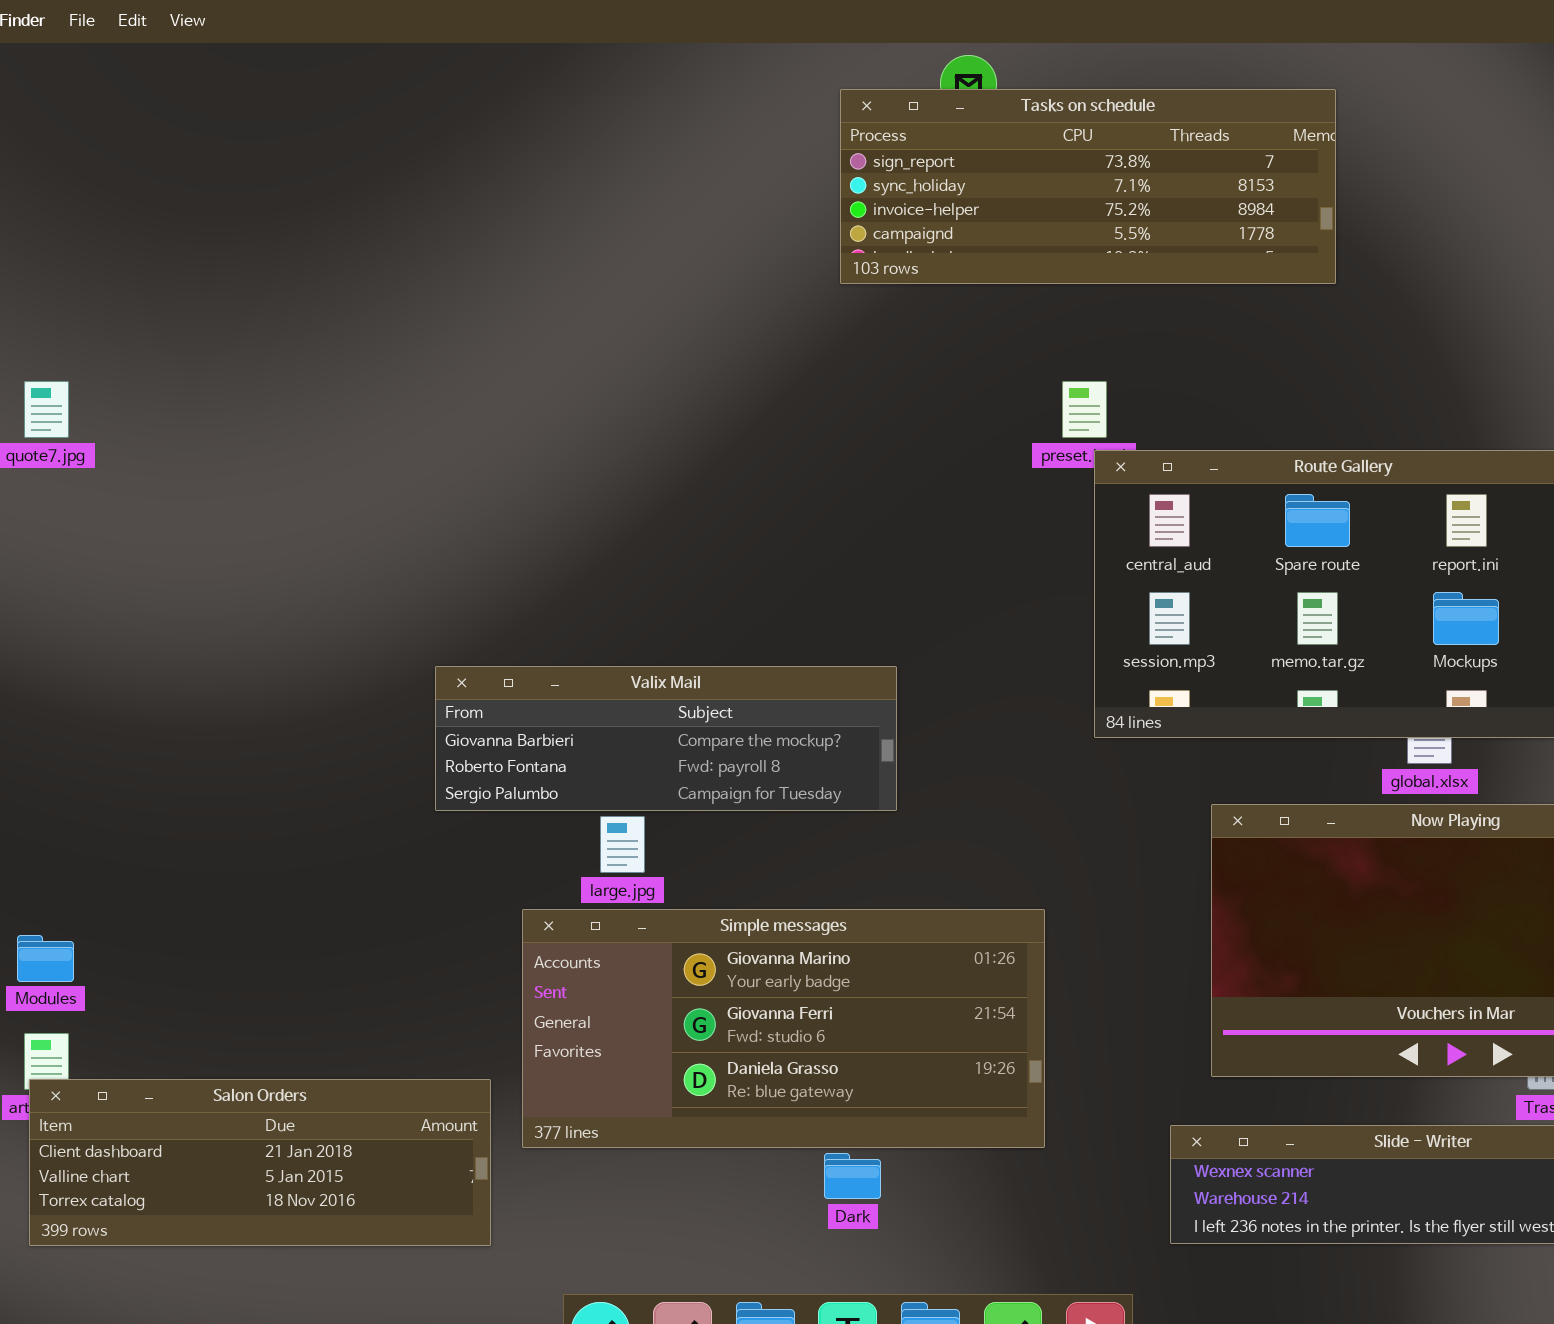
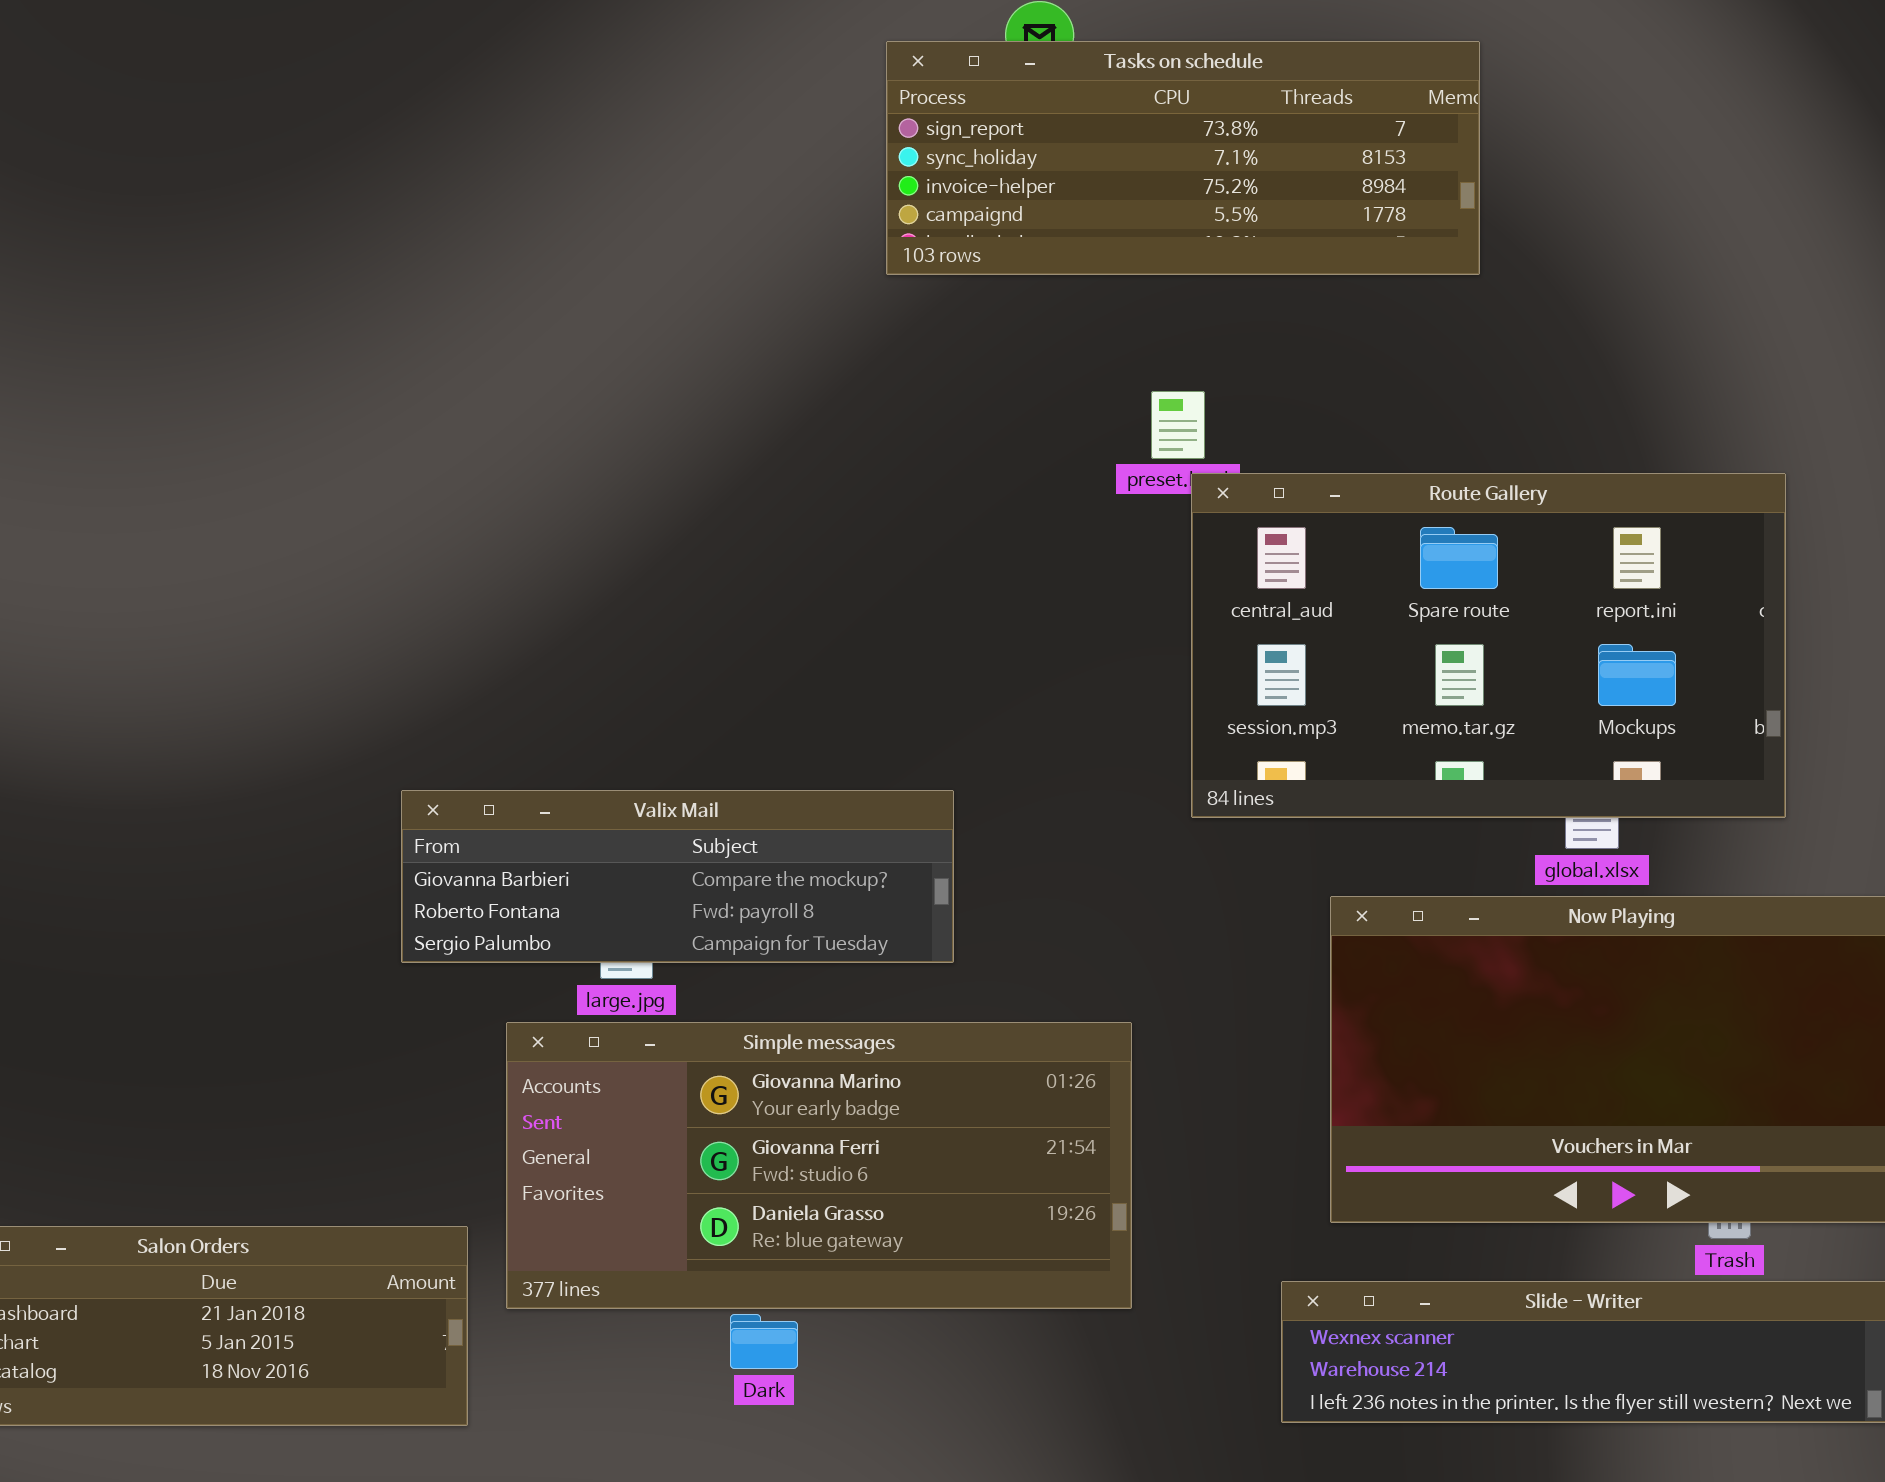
Valix Mail: [435,666,897,811] -> [401,790,954,963], moved
Dark: [824,1153,881,1199] -> [730,1314,798,1369], moved

